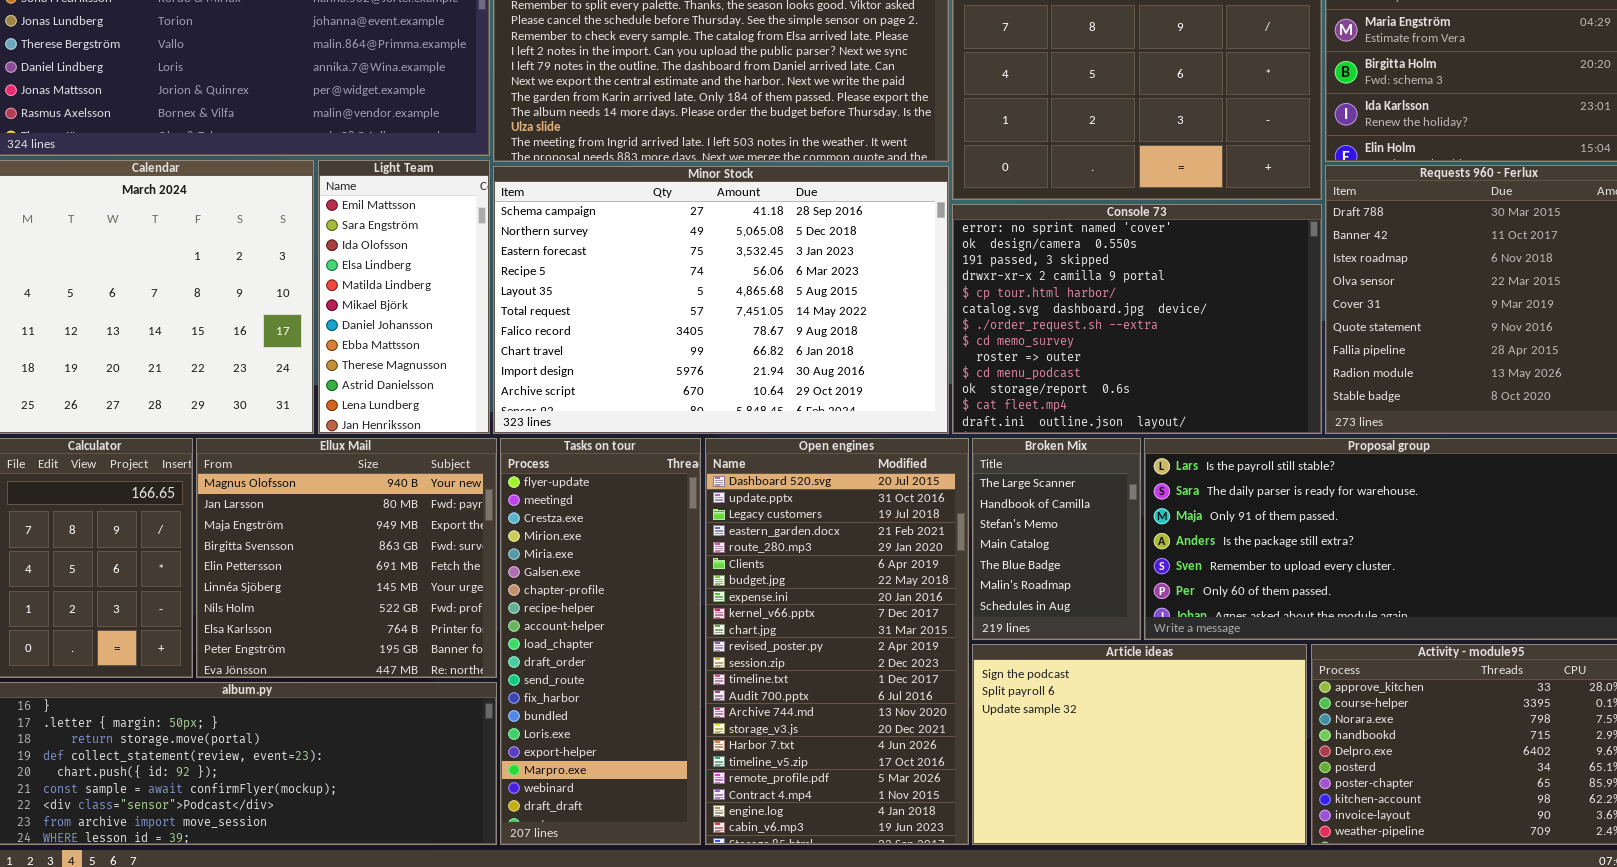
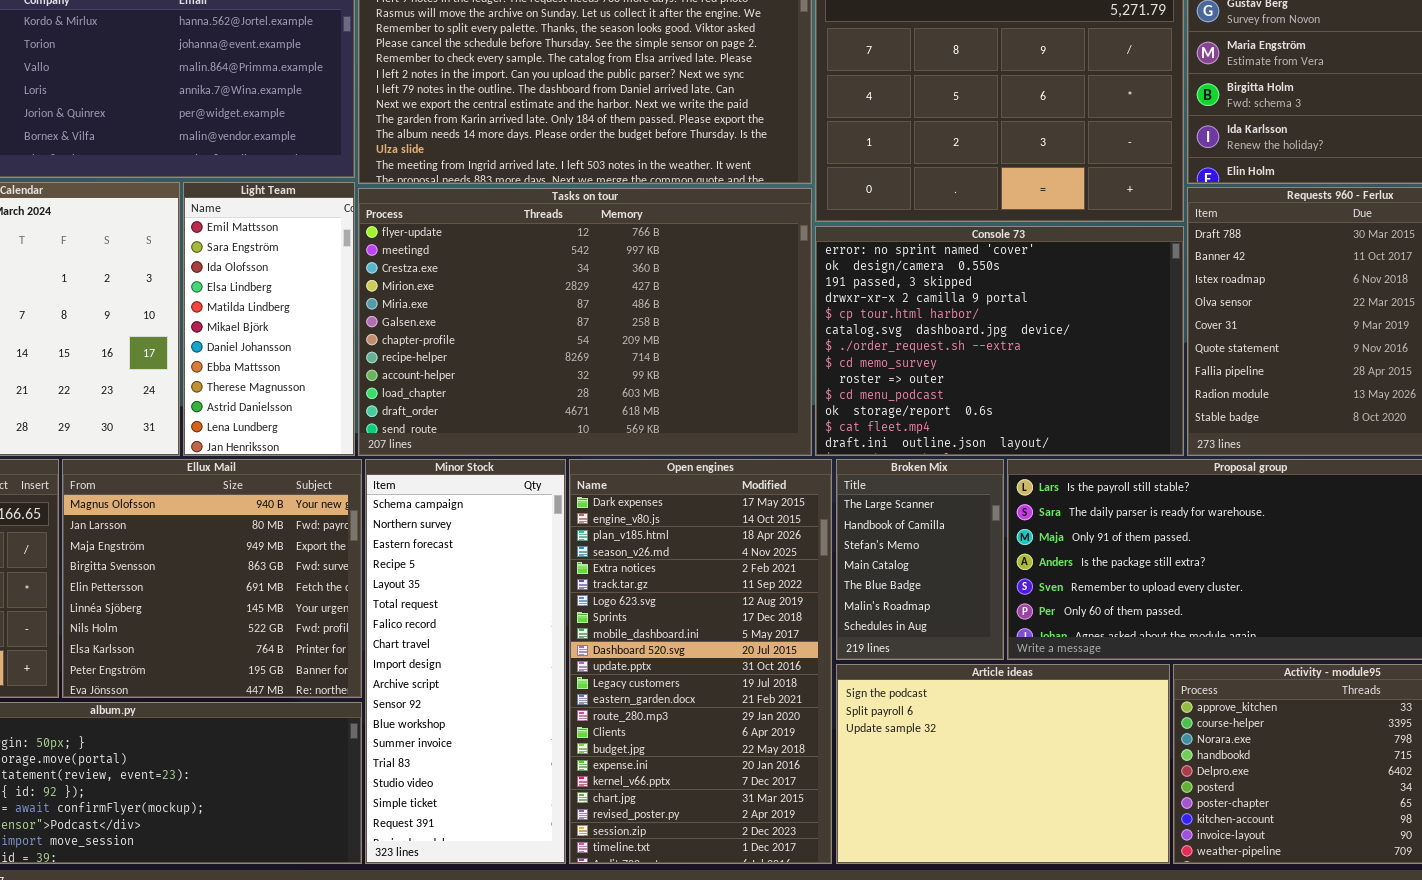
Minor Stock: [493,166,949,434] -> [365,459,566,864], moved, resized
Tasks on tour: [500,438,701,845] -> [358,188,812,456], moved, resized
Open engines: [705,438,969,845] -> [569,459,832,864], scrolled up 9 rows

